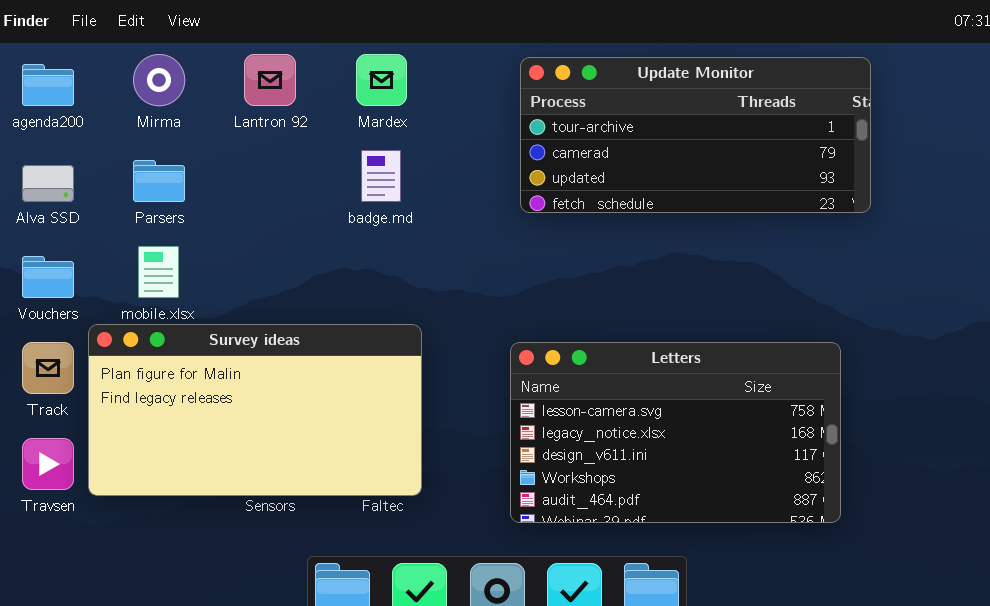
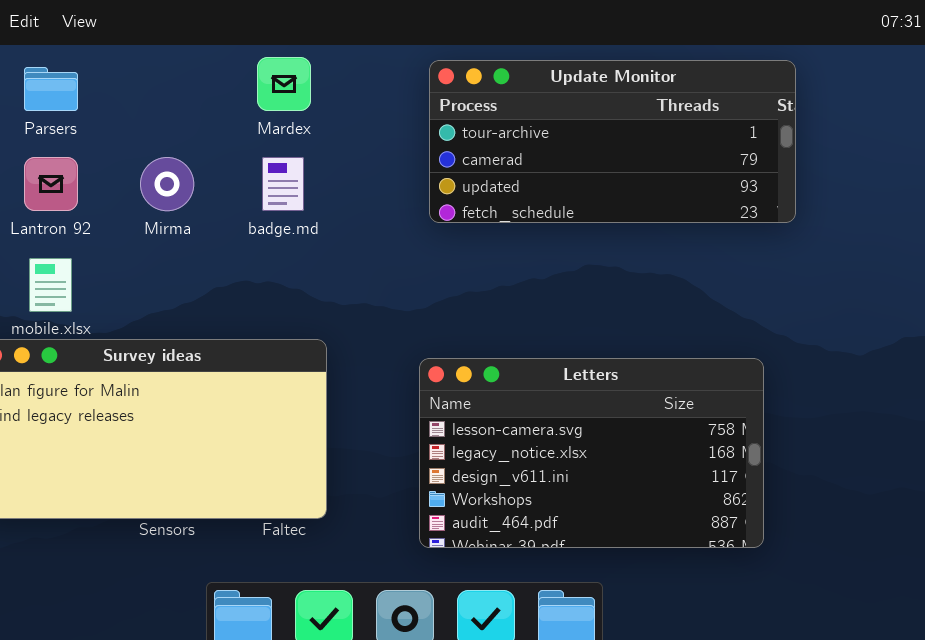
Mirma: [133,54,185,106] -> [140,157,194,211], moved
Lantron 92: [244,54,296,106] -> [24,157,78,211], moved
Parsers: [133,160,185,202] -> [24,67,78,111], moved

